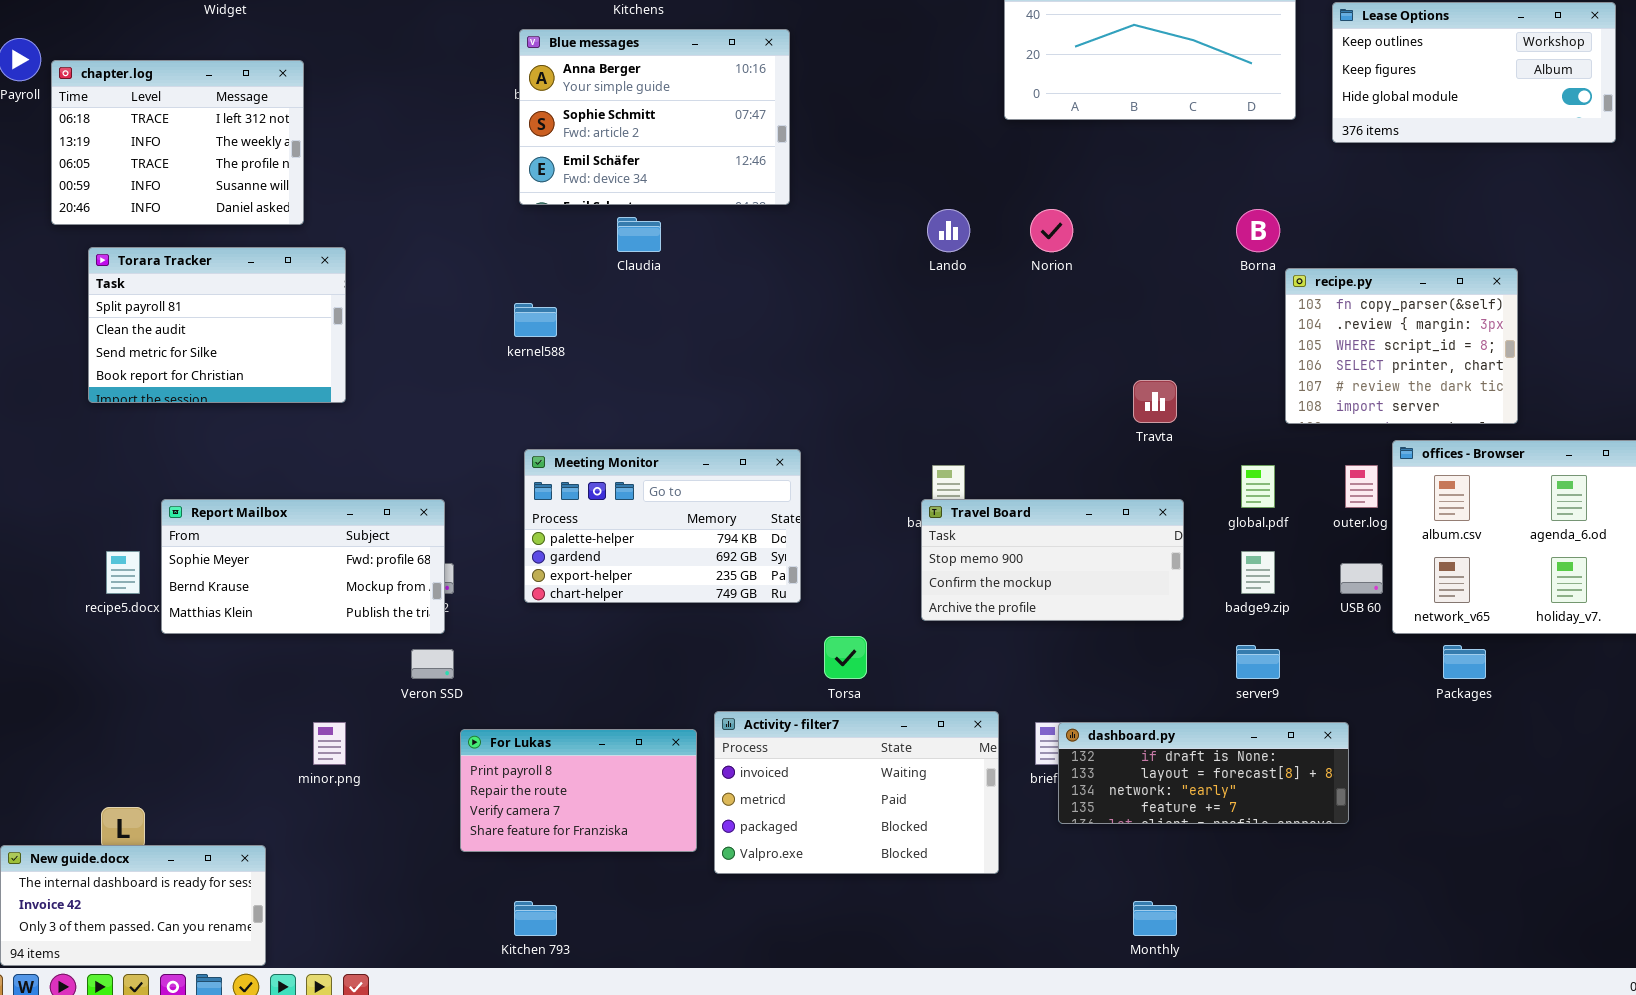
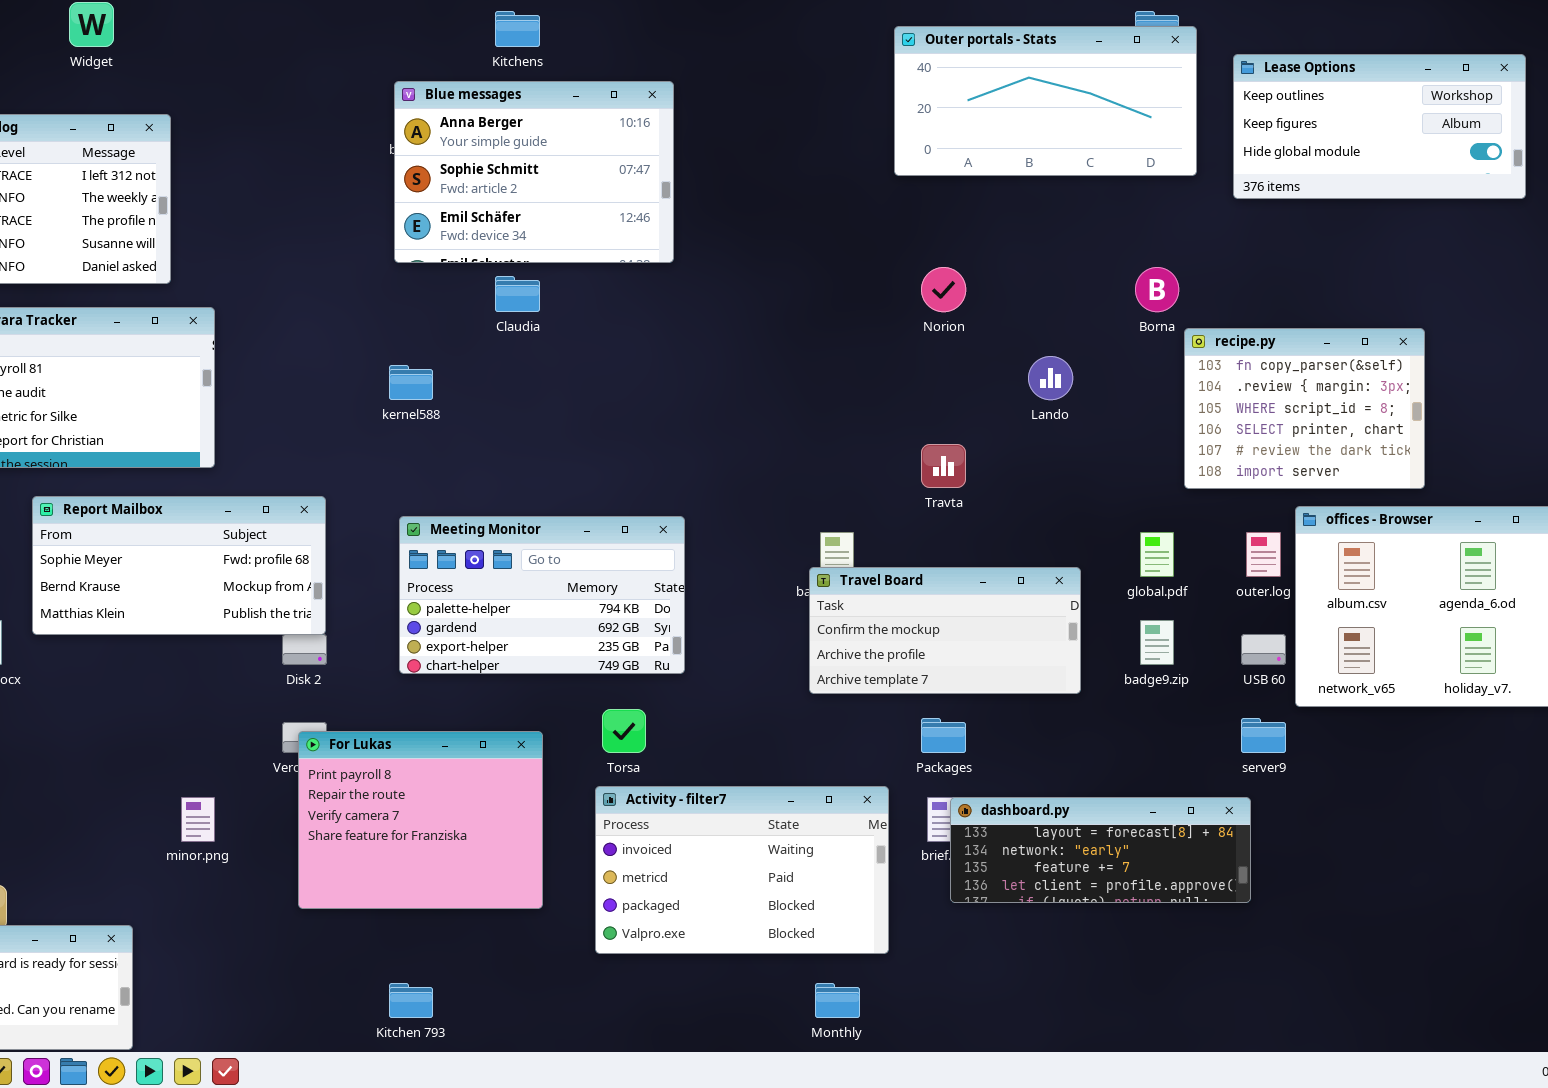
Lando: [927,209,970,252] -> [1028,356,1073,400], moved
Travta: [1133,380,1177,423] -> [921,444,966,488], moved
Travel Board: [921,499,1184,621] -> [809,567,1081,694], scrolled down 1 row
Report Mailbox: [161,499,445,634] -> [32,496,326,635], moved
Torsa: [824,636,867,679] -> [602,709,646,753], moved
server9: [1236,645,1280,679] -> [1241,718,1286,753], moved
Packages: [1443,645,1486,679] -> [921,718,966,753], moved
dashboard.py: [1058,722,1349,824] -> [950,797,1251,903], scrolled down 1 row
For Lukas: [460,729,697,852] -> [298,731,543,909], moved, resized
Monthly: [1133,901,1177,936] -> [815,983,860,1018], moved

